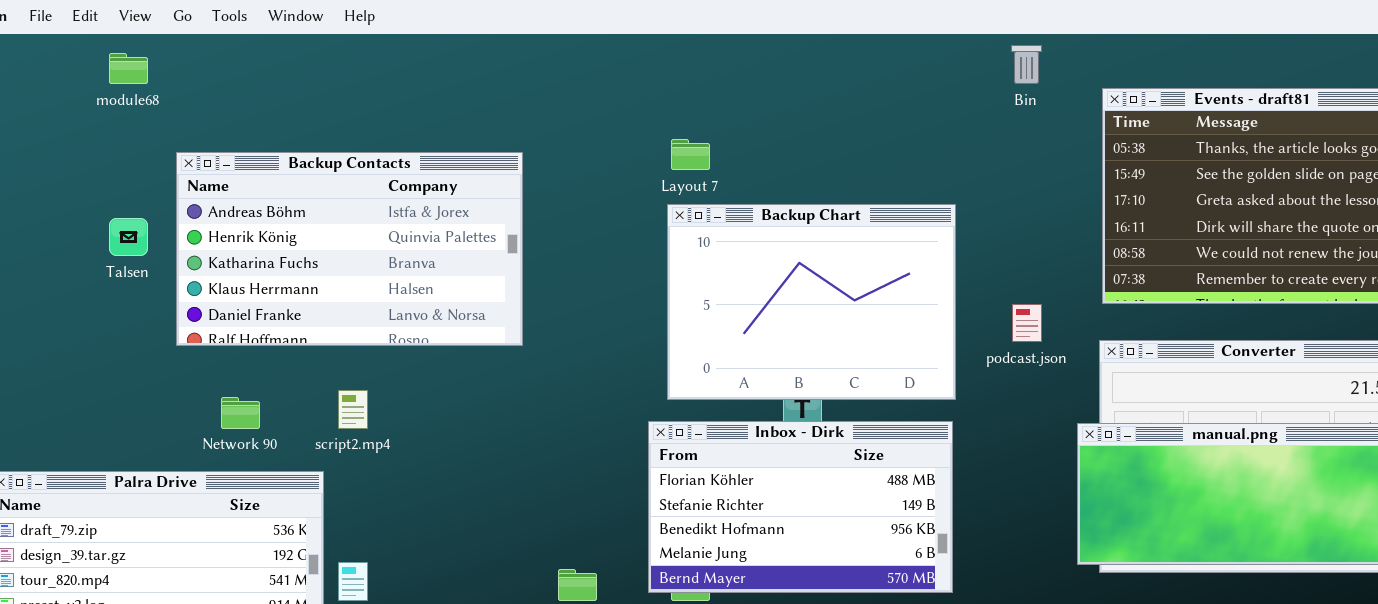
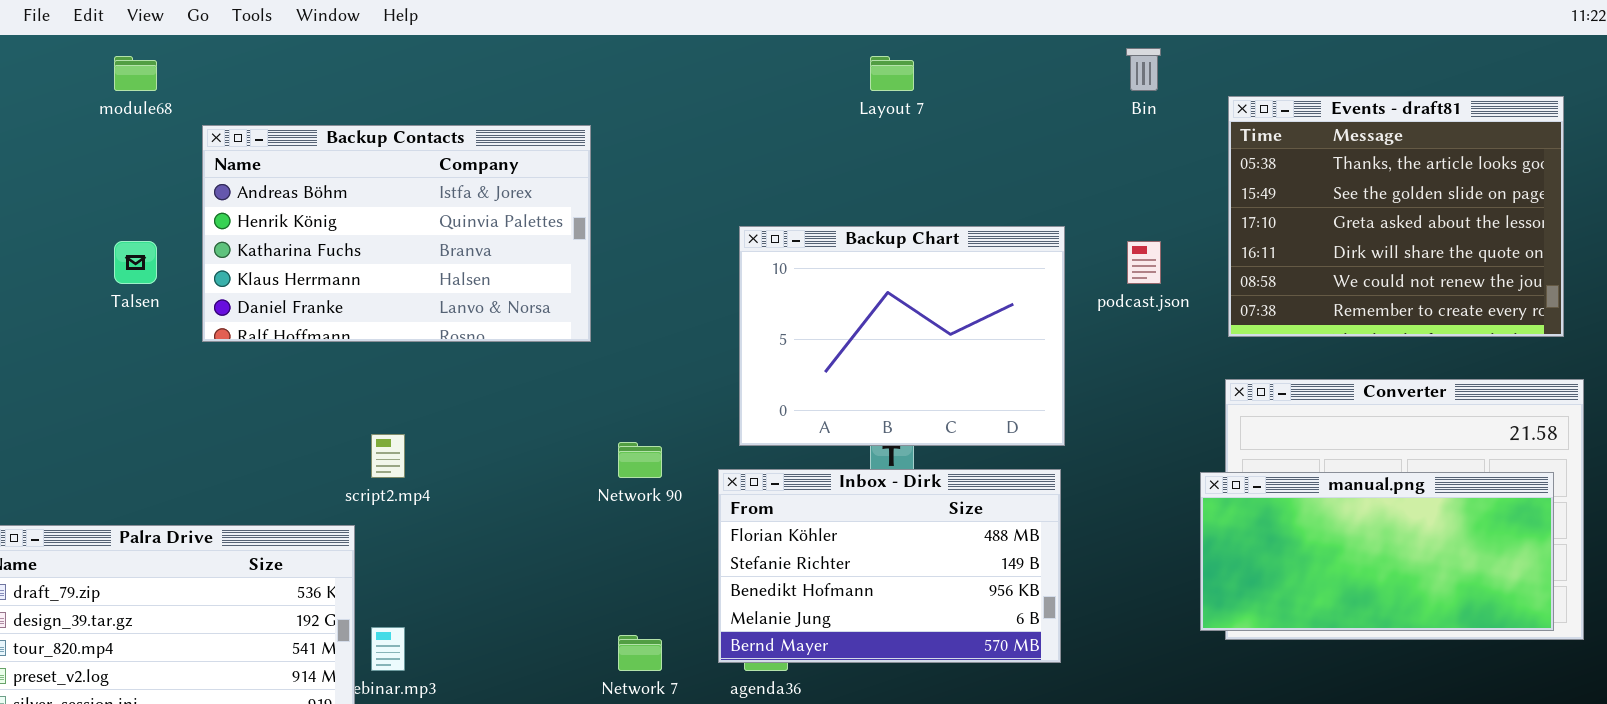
Layout 7: [671,139,710,170] -> [870,56,914,91], moved
Backup Contacts: [176,152,523,346] -> [202,125,591,342], moved
podcast.json: [1012,304,1042,342] -> [1127,241,1161,284], moved
Network 90: [221,397,260,429] -> [618,442,662,478], moved

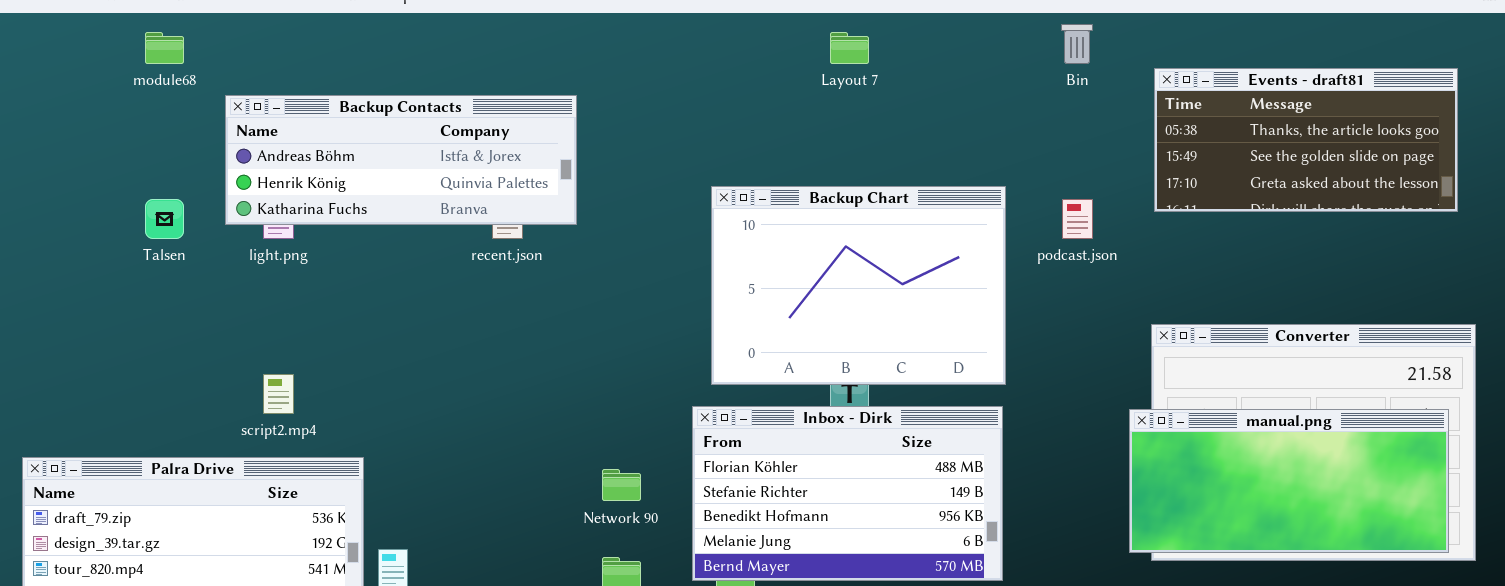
Events - draft81: [1228,96,1564,337] -> [1154,68,1458,212], resized
Backup Contacts: [202,125,591,342] -> [225,95,577,225], resized
script2.mp4: [371,434,405,478] -> [263,374,294,414], moved
Network 90: [618,442,662,478] -> [602,469,641,501], moved

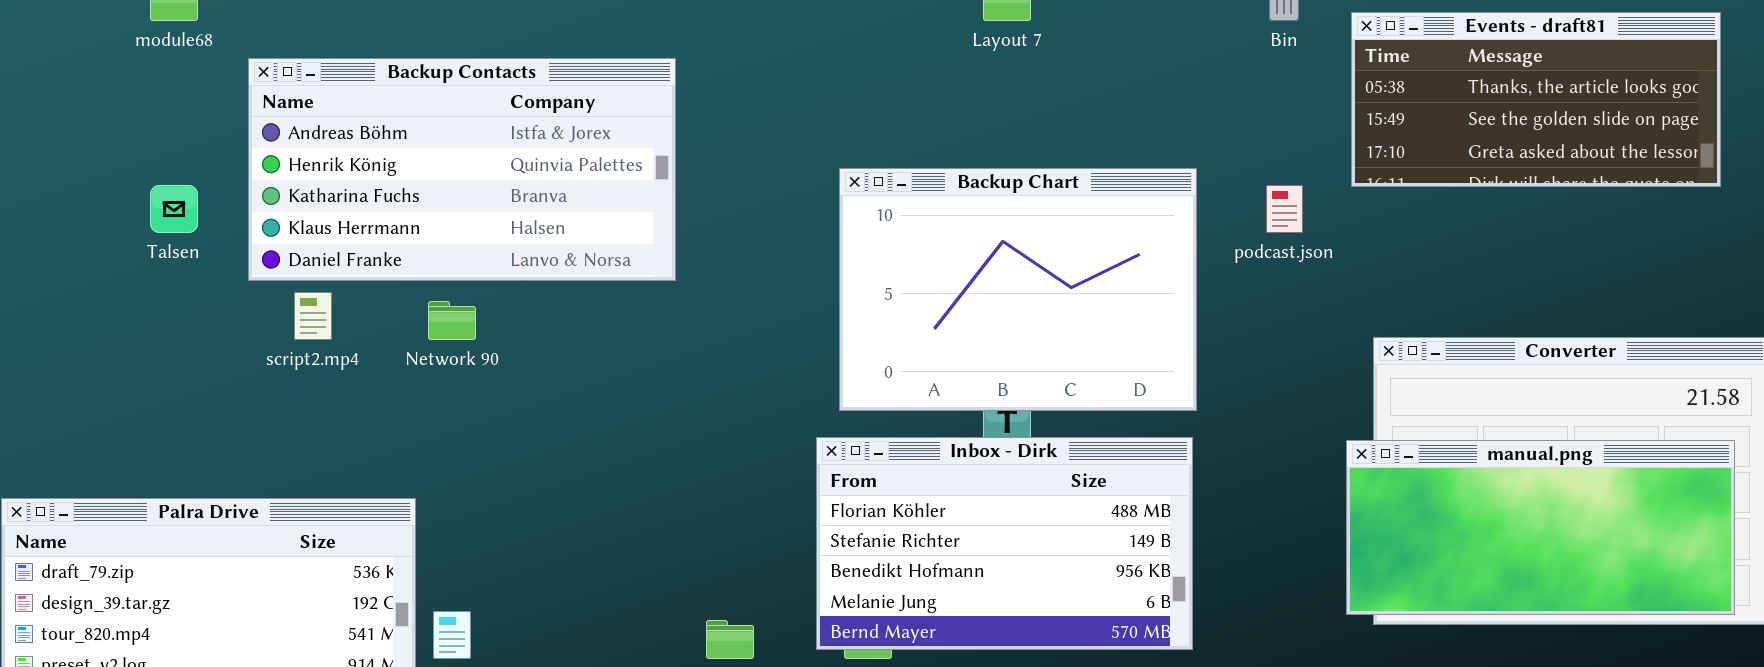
Events - draft81: [1154,68,1458,212] -> [1351,12,1721,187], moved
Backup Contacts: [225,95,577,225] -> [248,58,676,281], resized
script2.mp4: [263,374,294,414] -> [294,292,332,340], moved
Network 90: [602,469,641,501] -> [428,301,476,340], moved

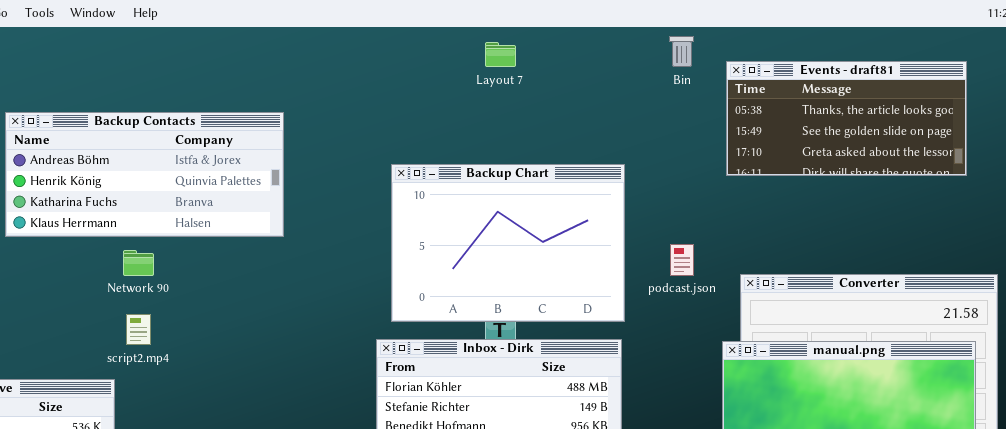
Backup Contacts: [248,58,676,281] -> [5,112,284,237], resized
podcast.json: [1266,185,1303,233] -> [670,244,694,276], moved
script2.mp4: [294,292,332,340] -> [126,314,151,345], moved

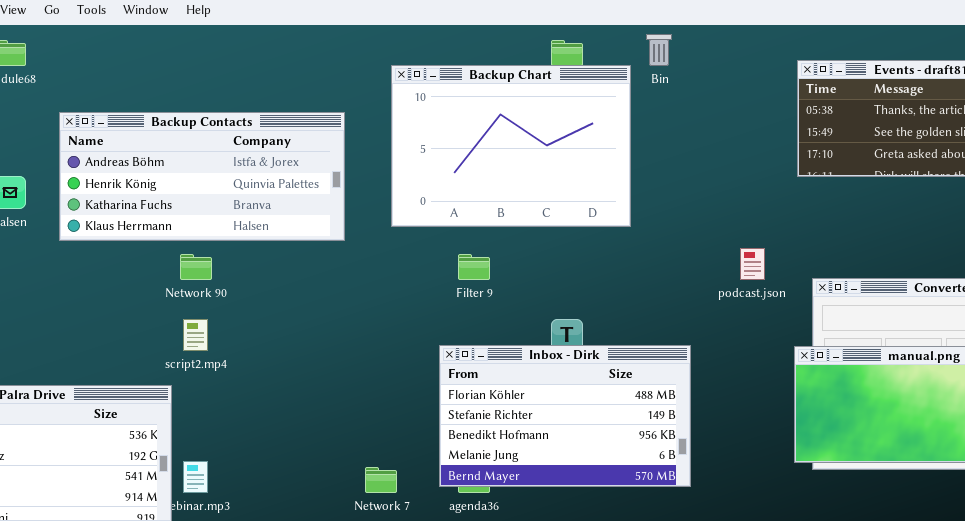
Bin: [669,36,694,67] -> [646,34,672,66], moved
Backup Chart: [391,164,625,322] -> [391,65,631,227], moved

